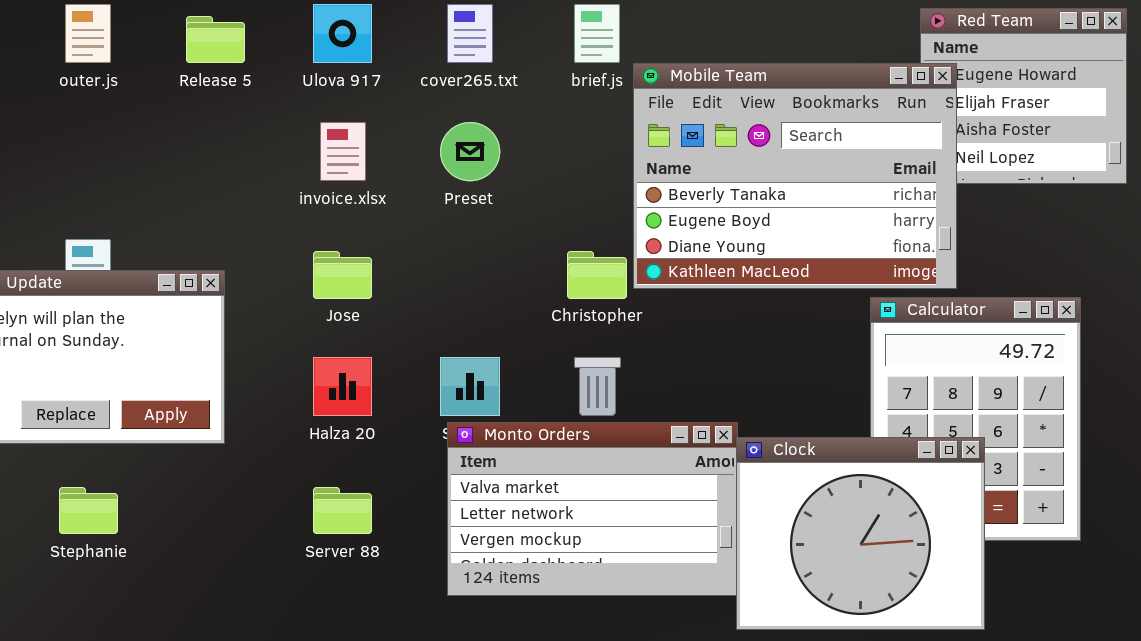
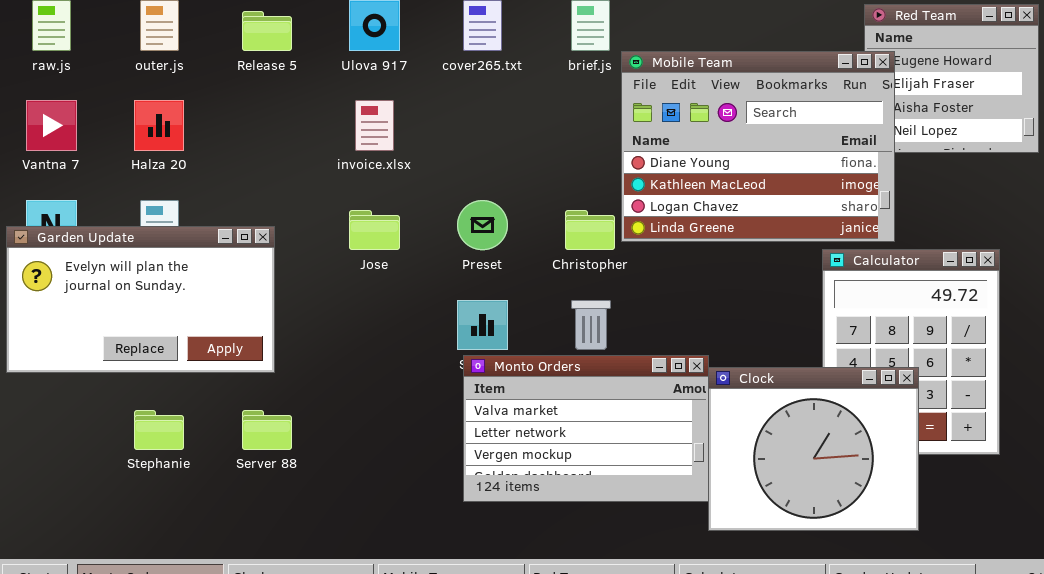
Mobile Team: [633,63,957,289] -> [621,51,895,242], scrolled down 2 rows
Preset: [440,122,500,181] -> [457,200,508,250], moved
Halza 20: [313,357,372,416] -> [134,100,184,151], moved
Server 88: [313,487,372,534] -> [242,410,292,450], moved

